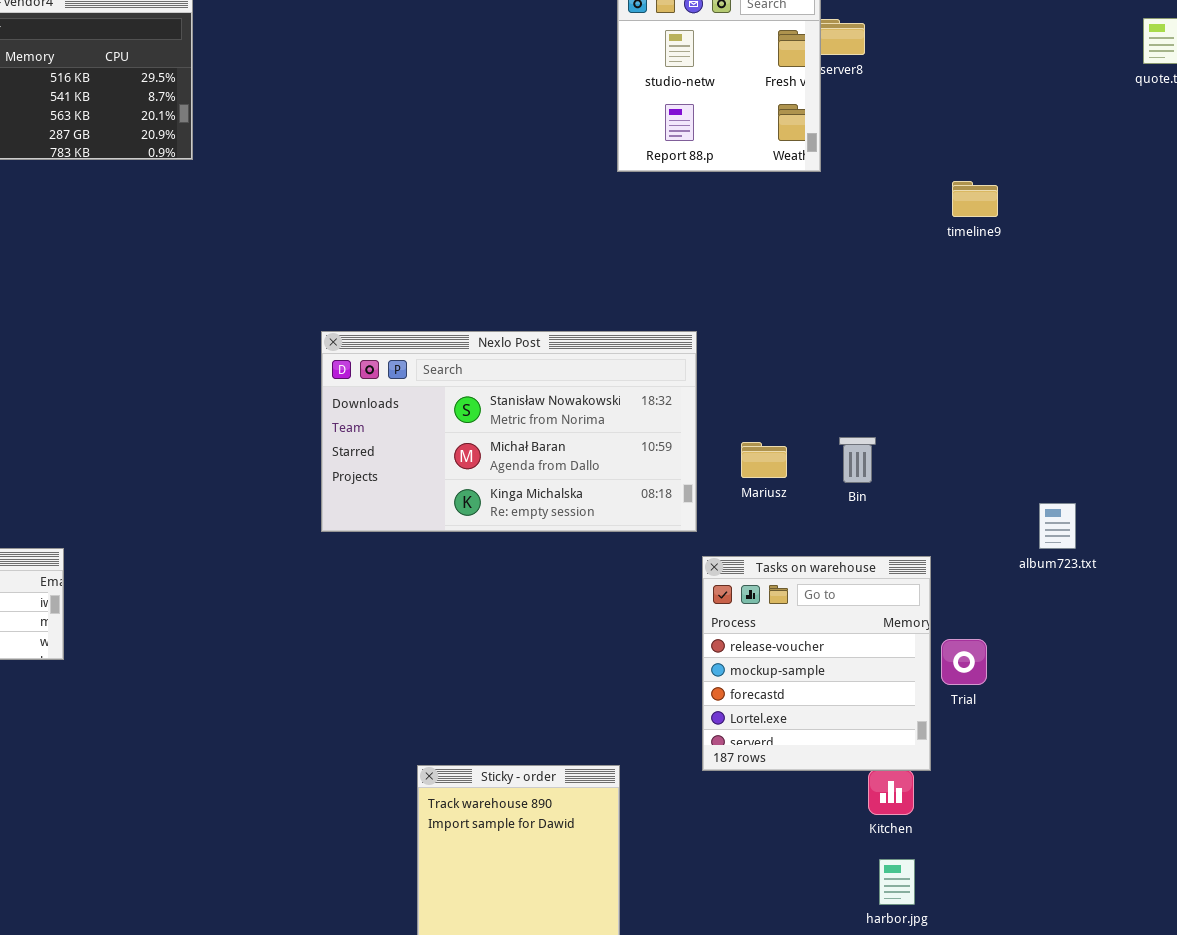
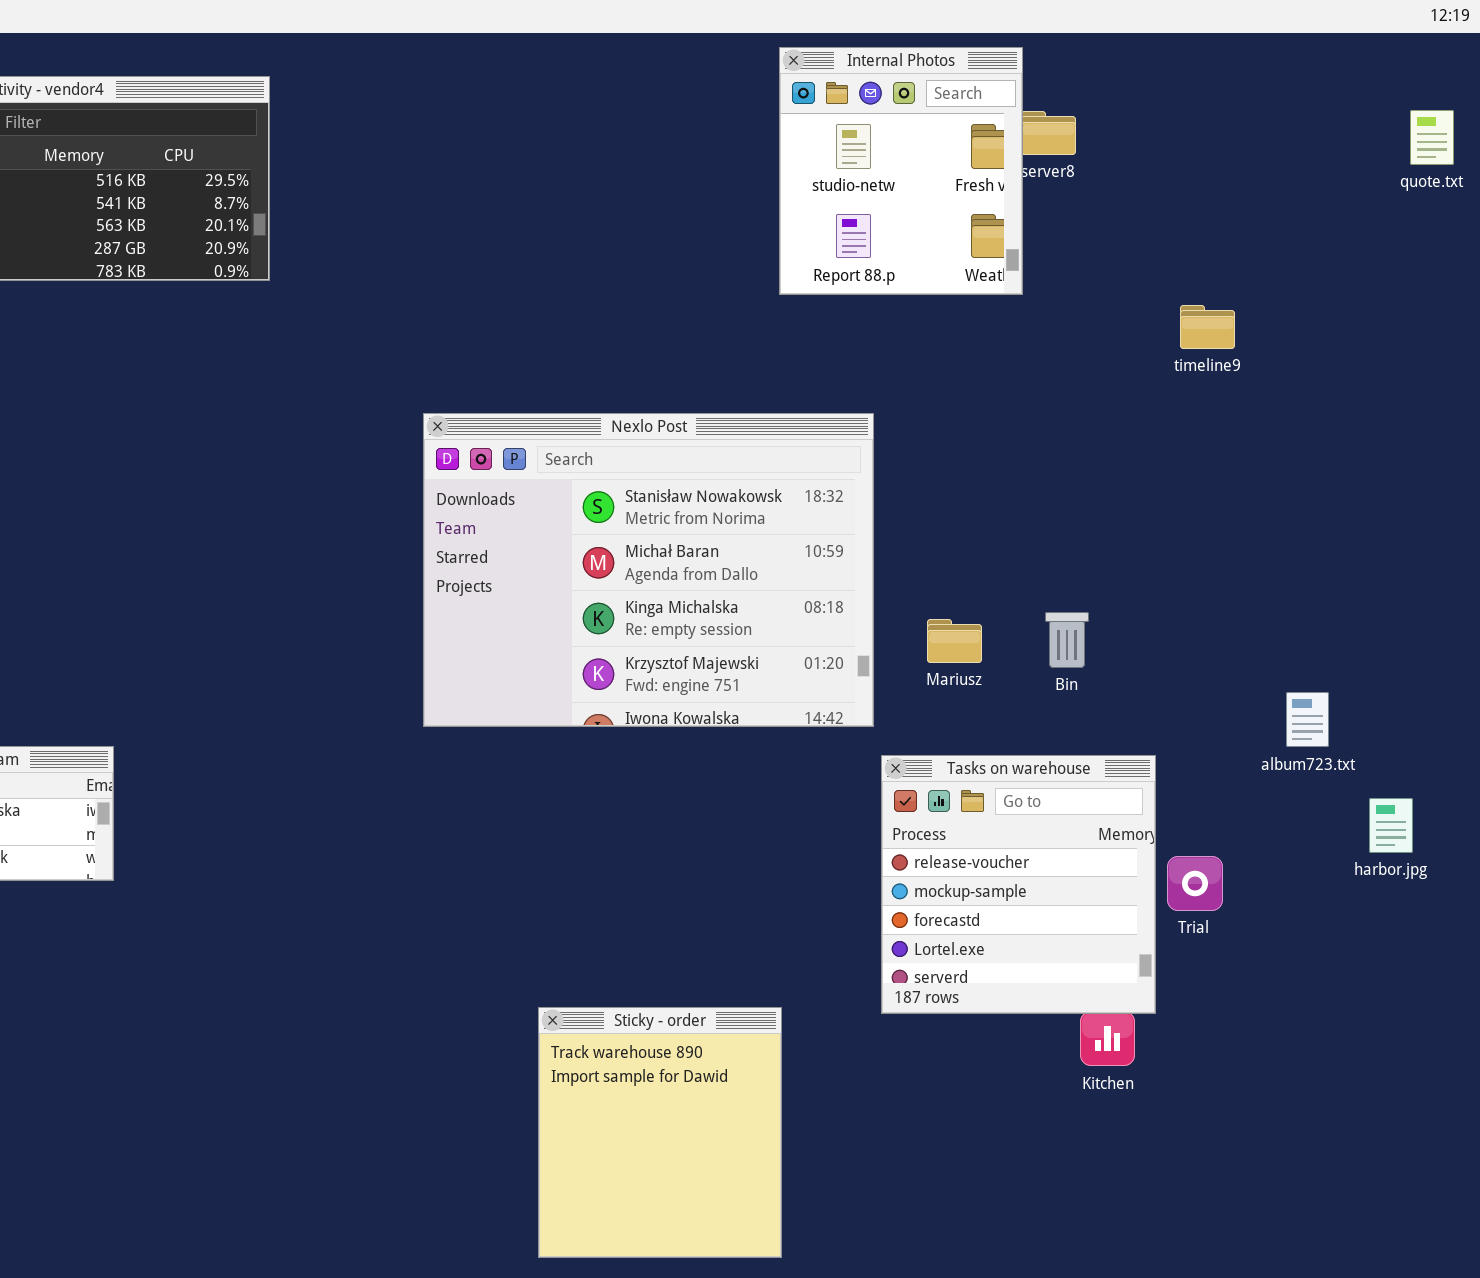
Nexlo Post: [321,331,697,532] -> [423,413,874,727], resized
harbor.jpg: [879,859,915,905] -> [1369,798,1413,853], moved

